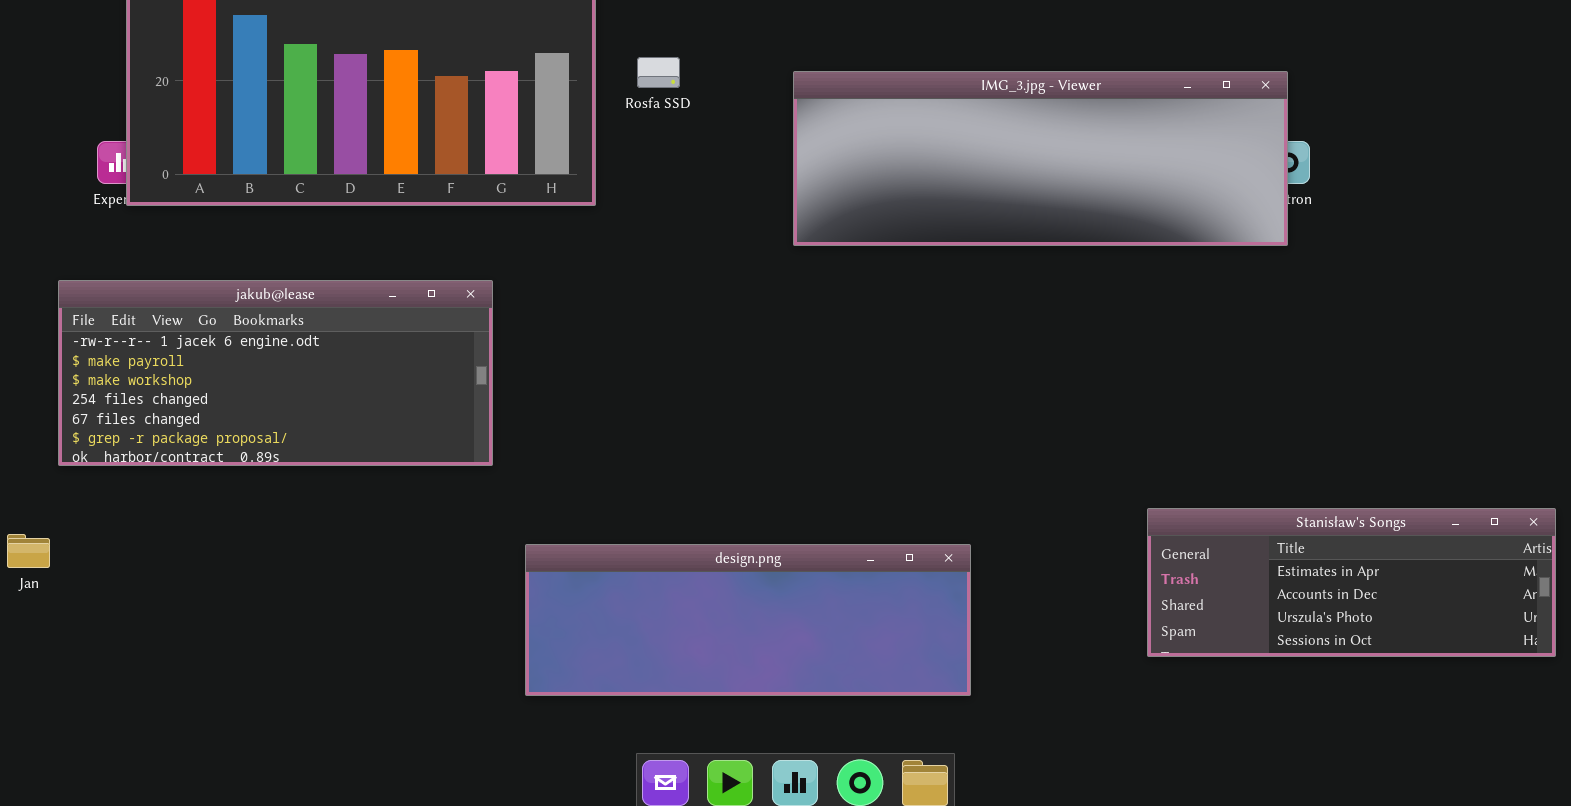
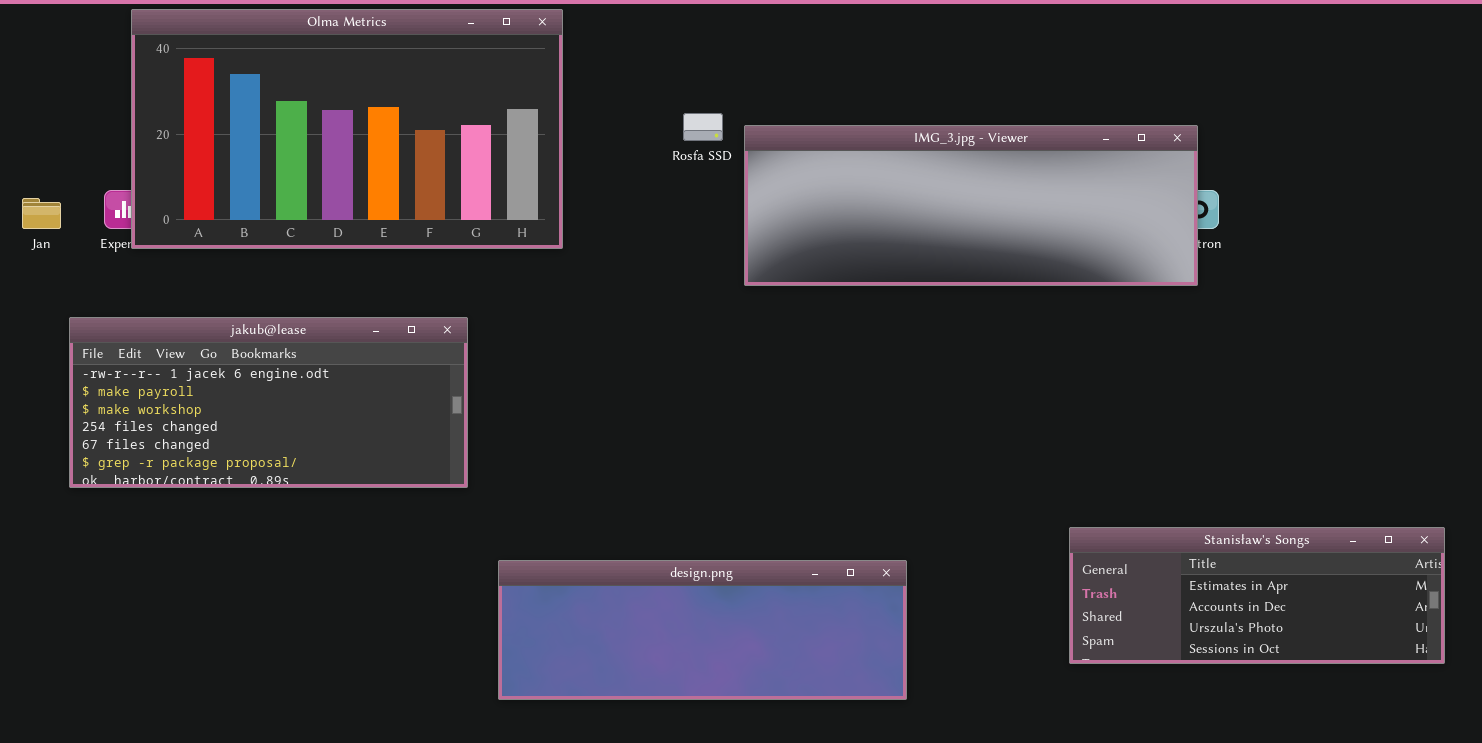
Rosfa SSD: [637,57,680,88] -> [683,113,723,141], moved
Jan: [7,534,50,568] -> [22,198,61,229], moved

